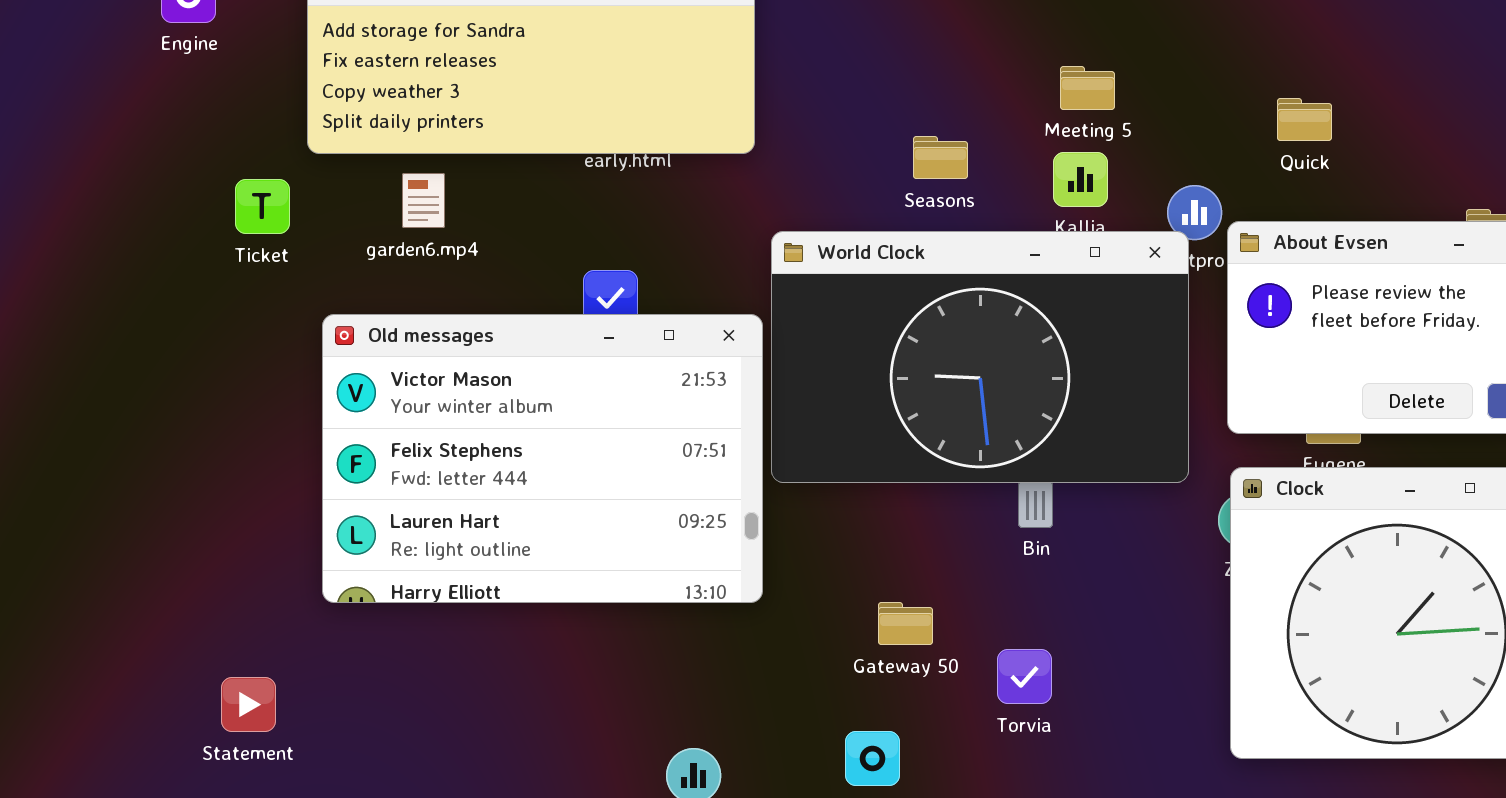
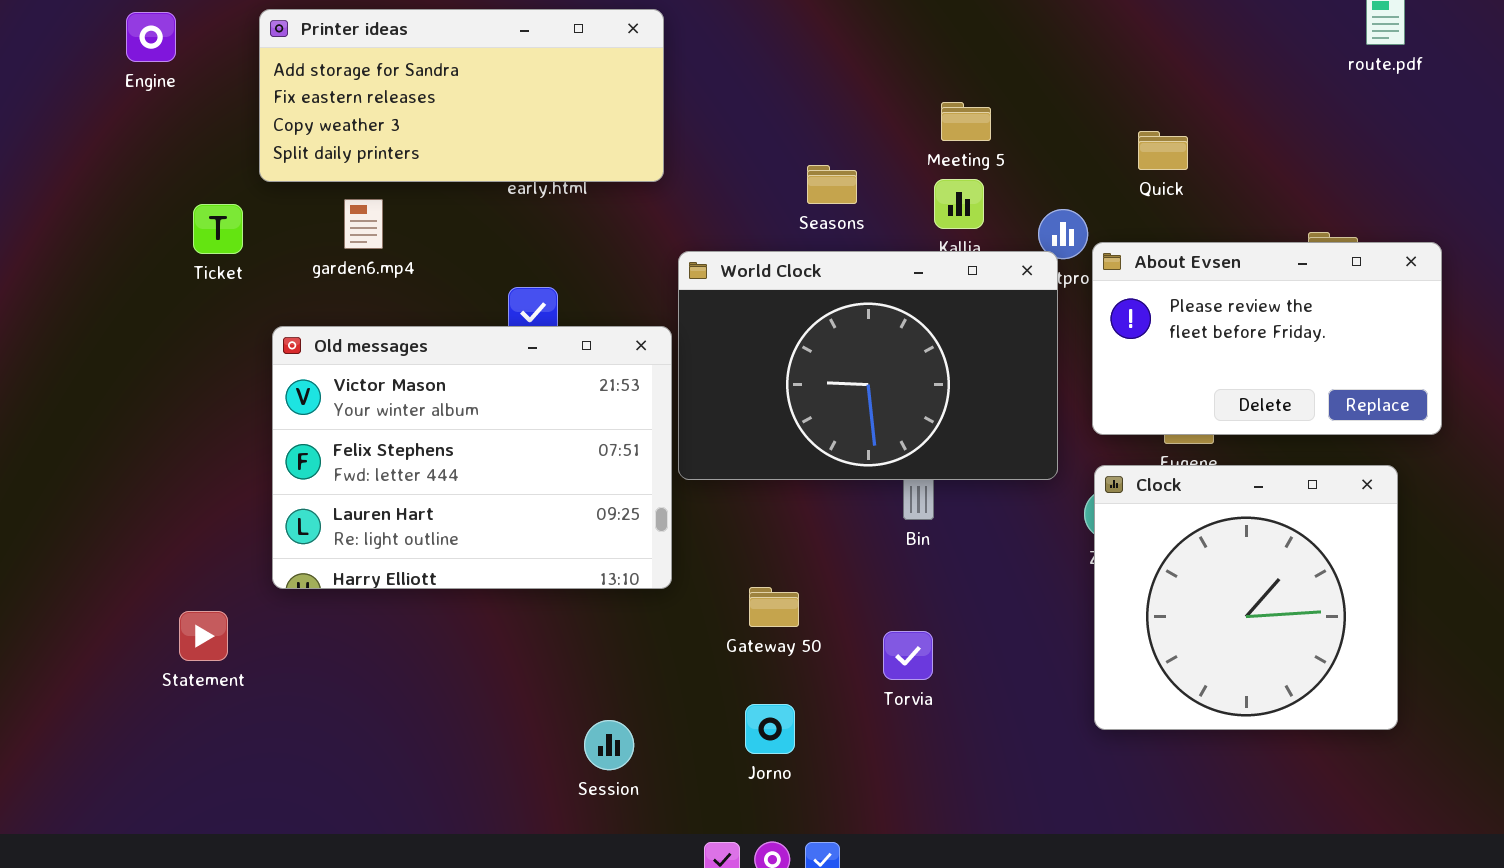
Gateway 50: [878,602,933,645] -> [749,587,799,627], moved
Statement: [221,677,276,732] -> [179,611,228,661], moved

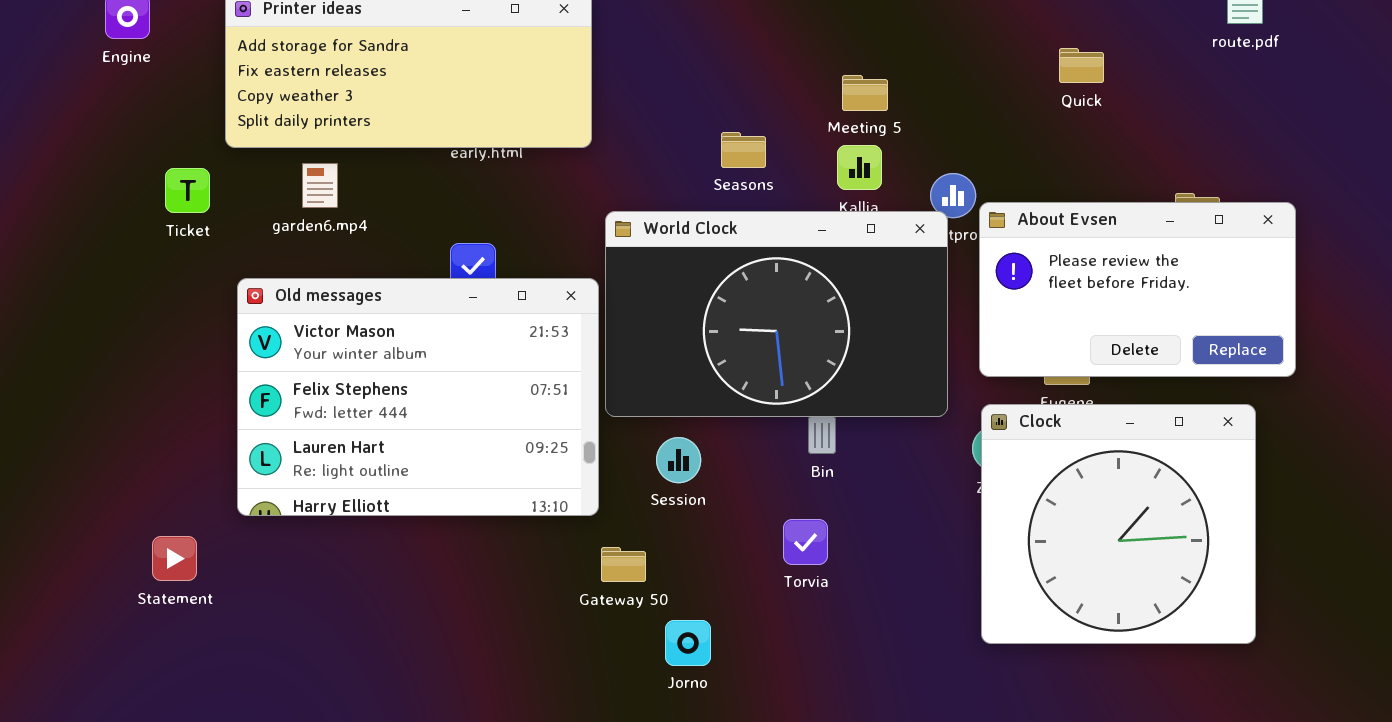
Quick: [1138,131,1188,170] -> [1059,48,1104,83], moved
Gateway 50: [749,587,799,627] -> [601,547,646,582], moved
Torvia: [883,631,933,680] -> [783,519,828,565], moved
Session: [584,720,634,770] -> [656,437,701,483], moved

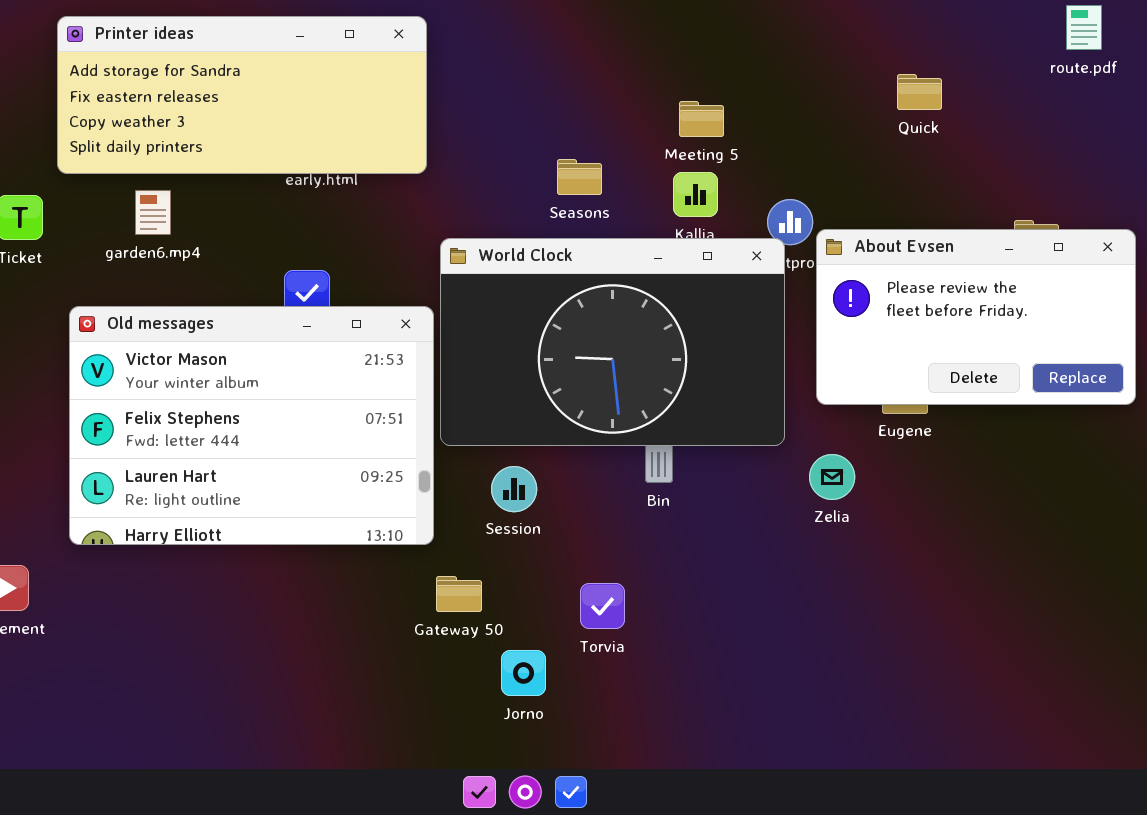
Clock: [981,404,1256,644] -> none, closed
Torvia: [783,519,828,565] -> [580,583,625,629], moved

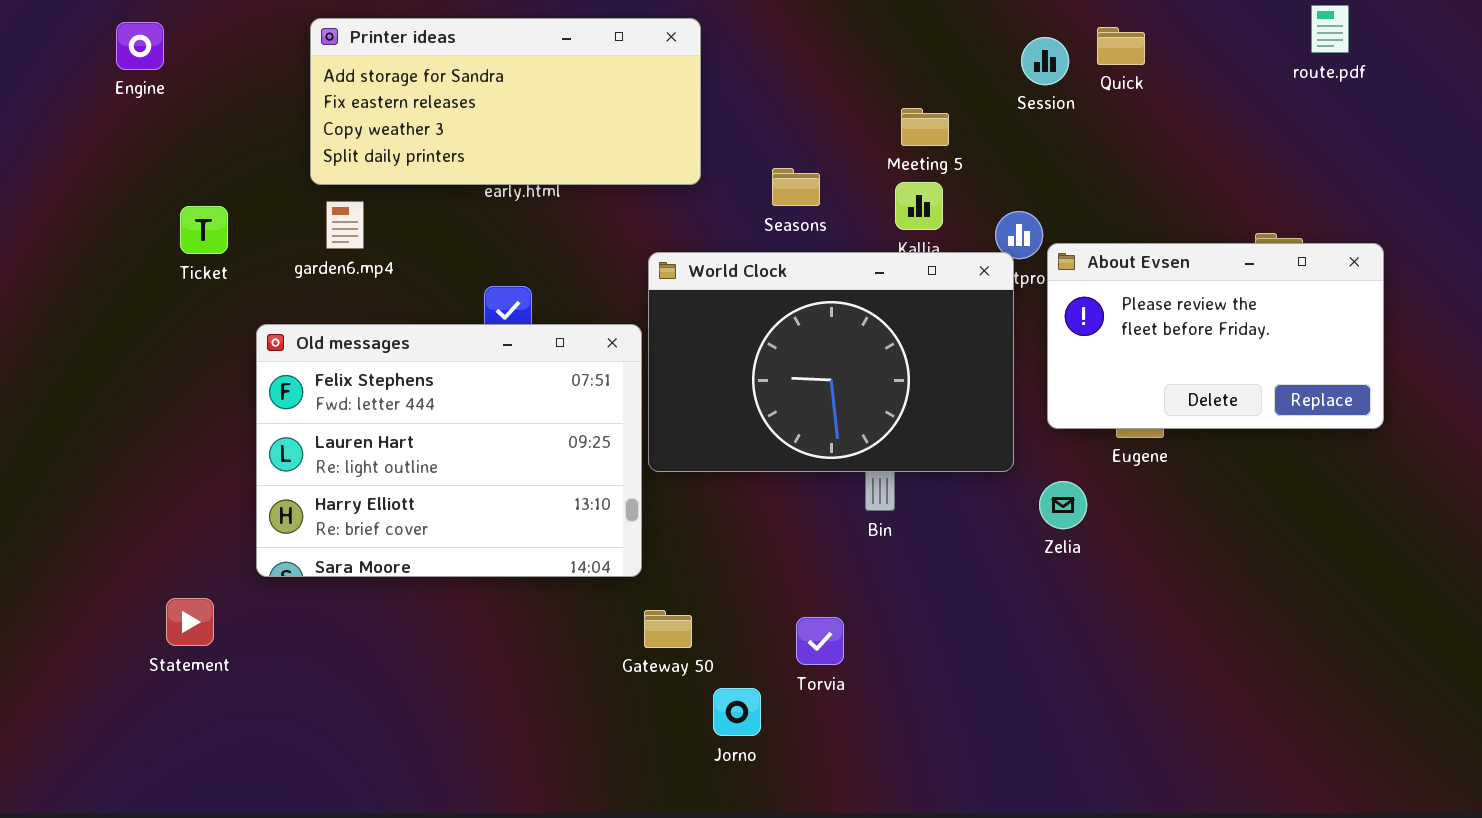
Printer ideas: [57,16,427,174] -> [310,18,701,185], moved
Quick: [897,74,942,110] -> [1097,27,1145,65], moved
Old messages: [69,306,434,545] -> [256,324,642,577], scrolled down 1 row
Session: [491,466,537,512] -> [1021,37,1069,85], moved

